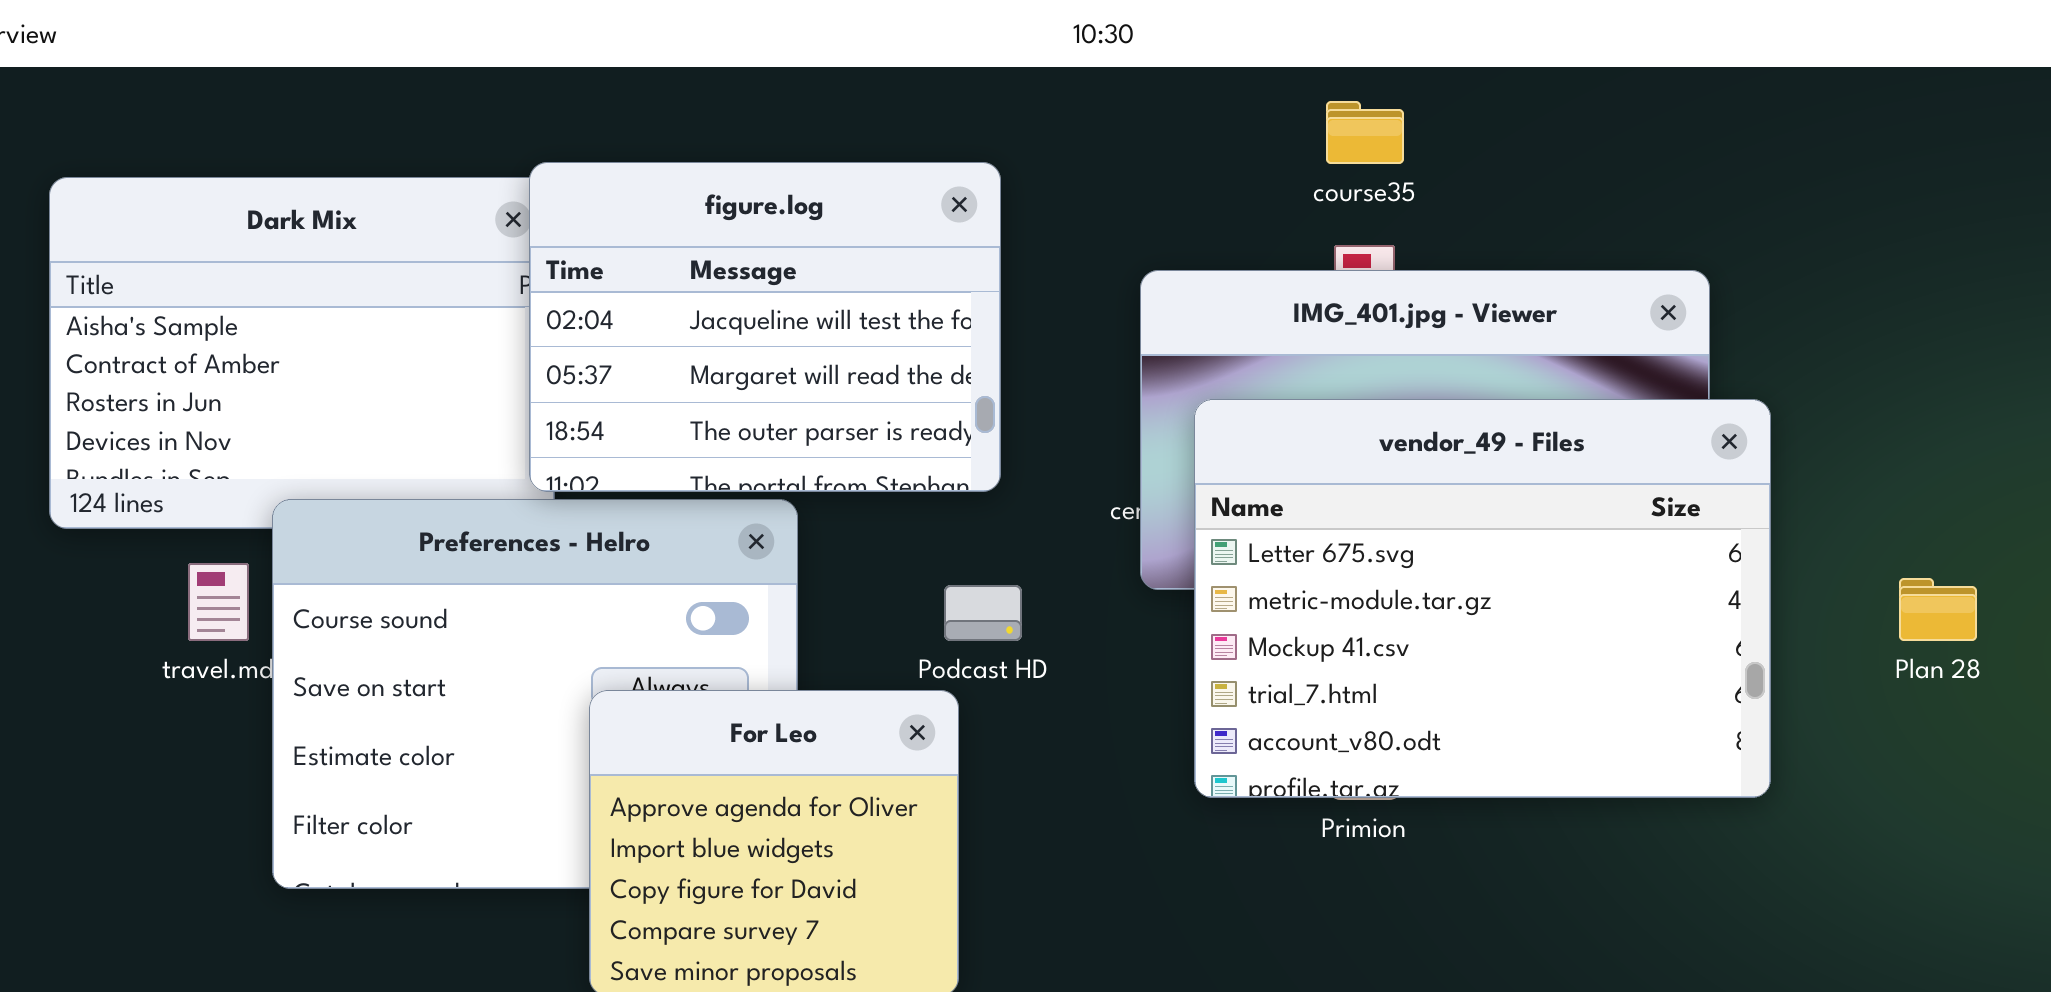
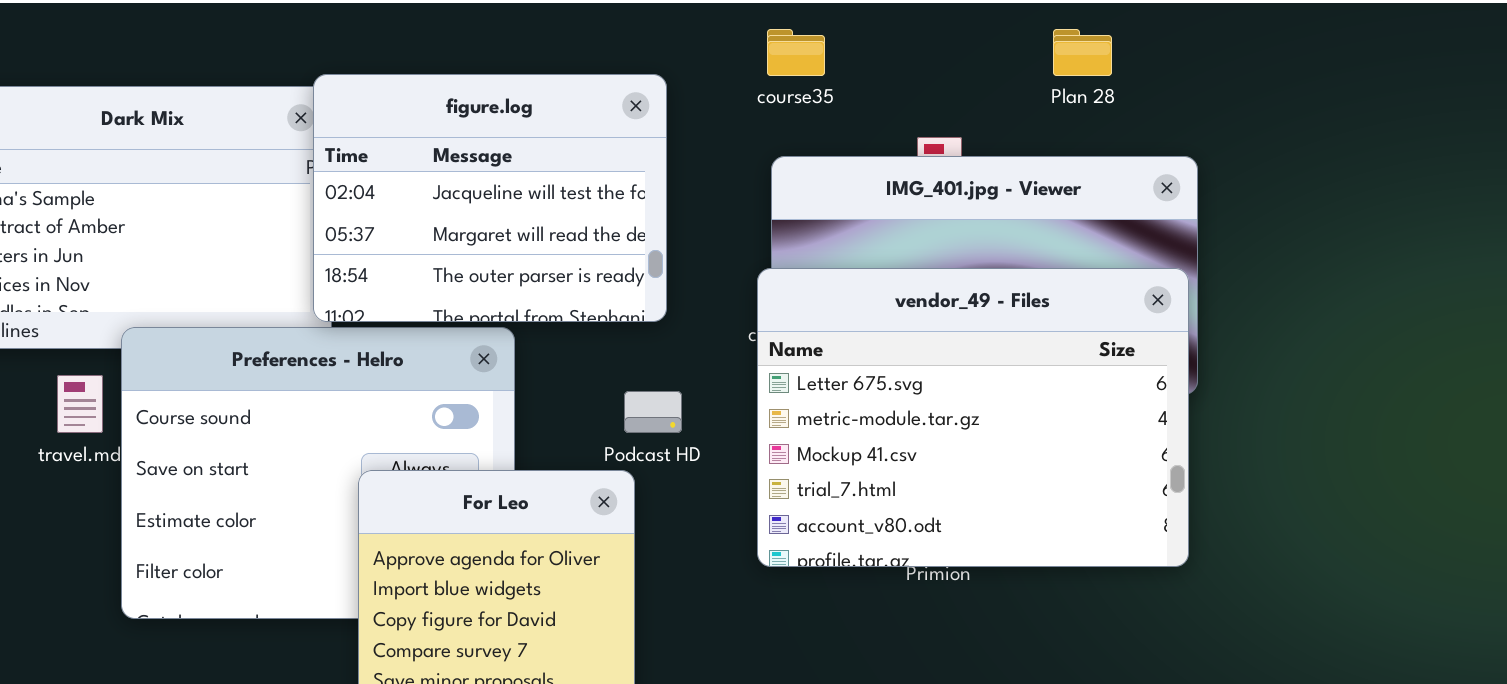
course35: [1326,101,1404,164] -> [767,29,825,76], moved
vendor_49 - Files: [1194,399,1771,798] -> [757,268,1189,567], moved
Plan 28: [1899,578,1977,641] -> [1053,29,1112,76], moved

